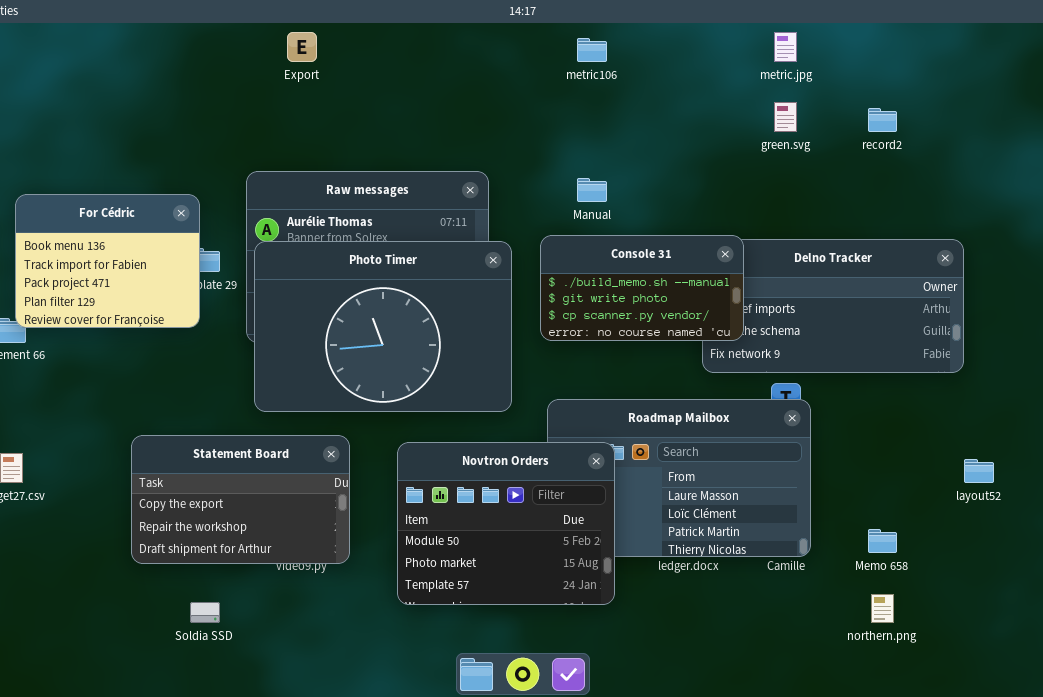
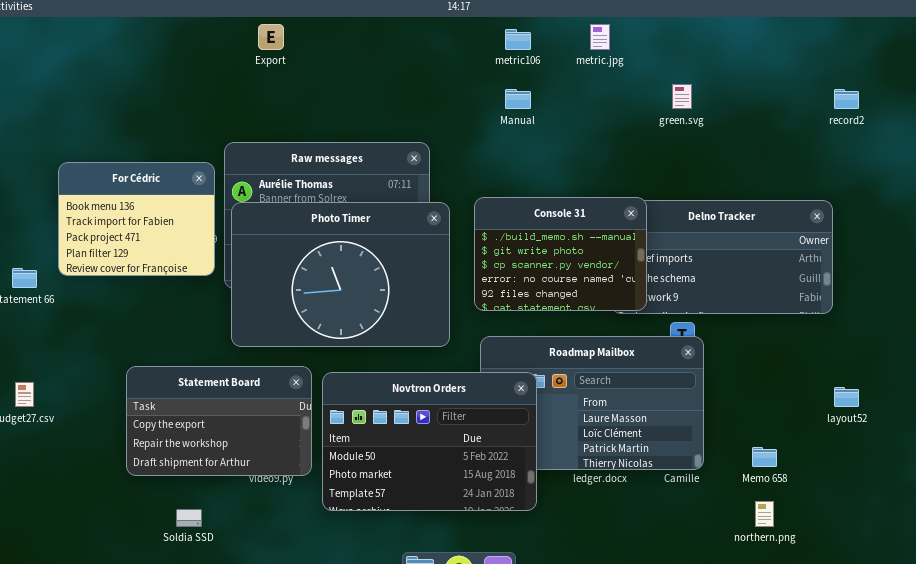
metric.jpg: [774,32,797,62] -> [590,24,610,50], moved
record2: [868,108,897,132] -> [834,89,859,109], moved
Manual: [577,178,607,202] -> [505,89,531,109], moved
For Cédric: [15,194,200,328] -> [58,162,215,276], moved
Console 31: [540,235,744,341] -> [474,197,647,311], resized
Novtron Orders: [397,442,615,605] -> [322,372,537,511], resized

